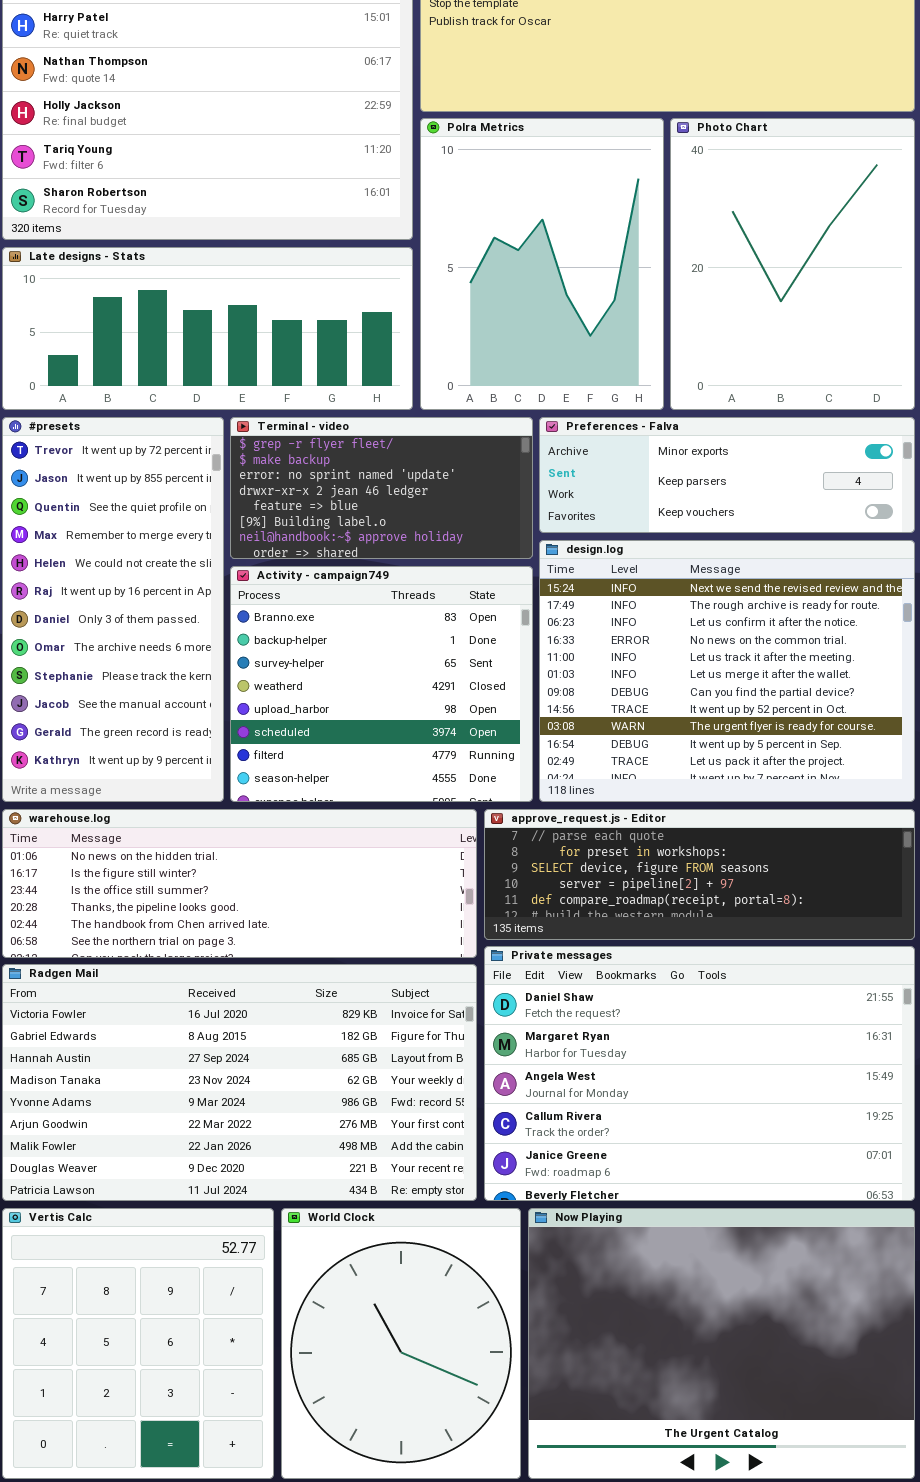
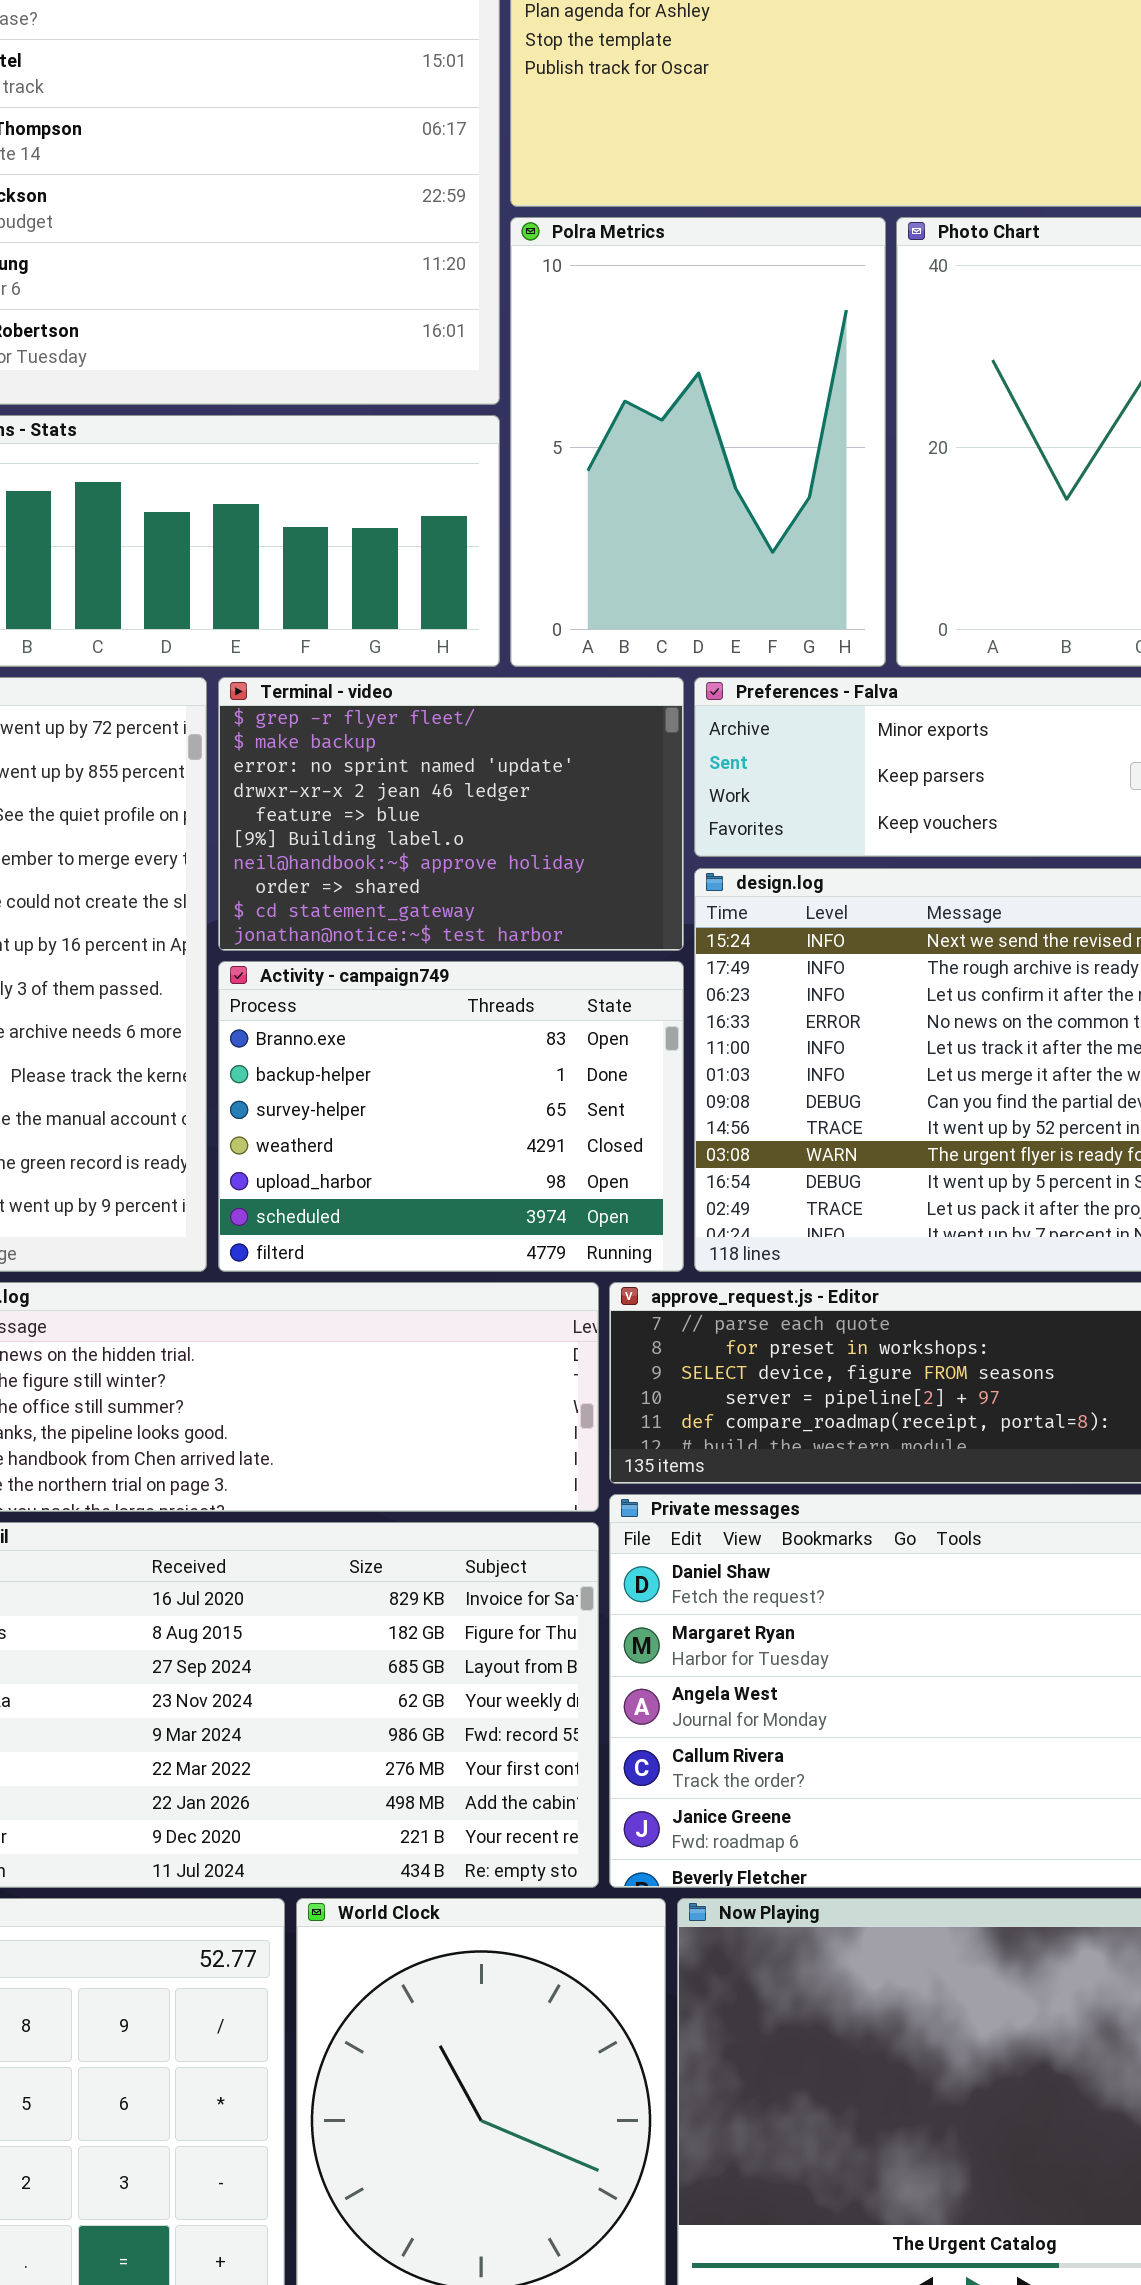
Terminal - video: [230,417,533,559] -> [218,677,684,951], resized
Activity - campaign749: [230,566,533,802] -> [218,961,684,1272], resized

